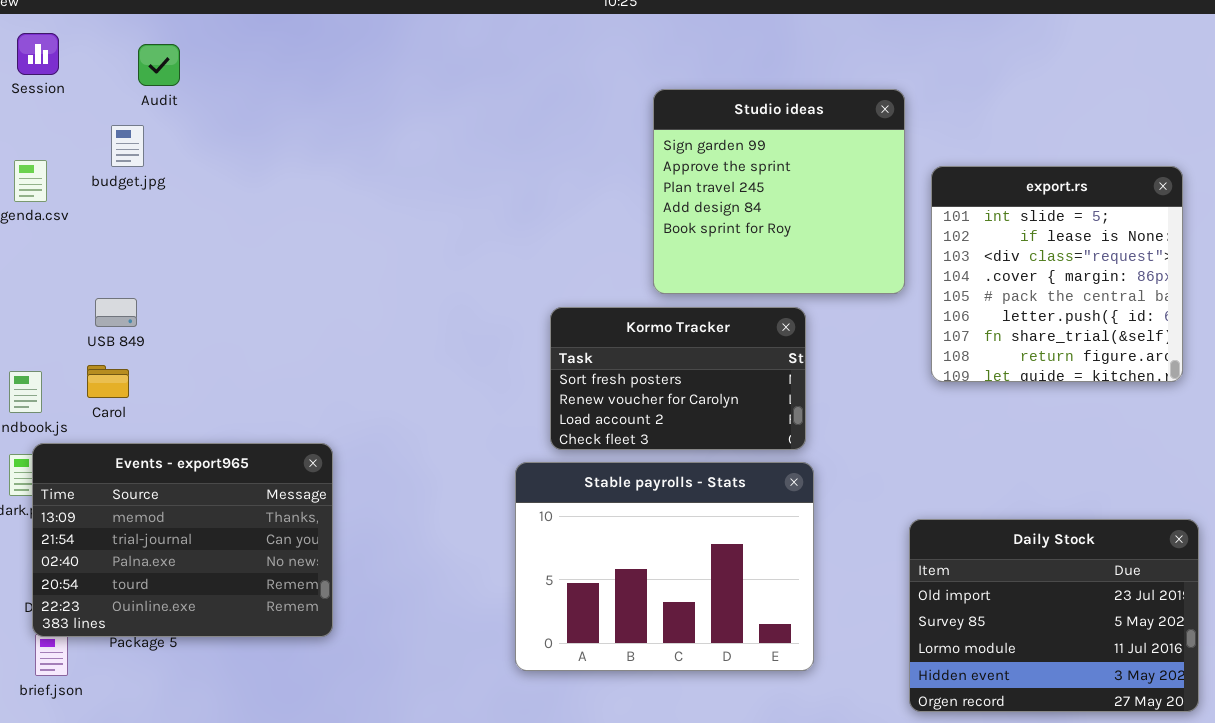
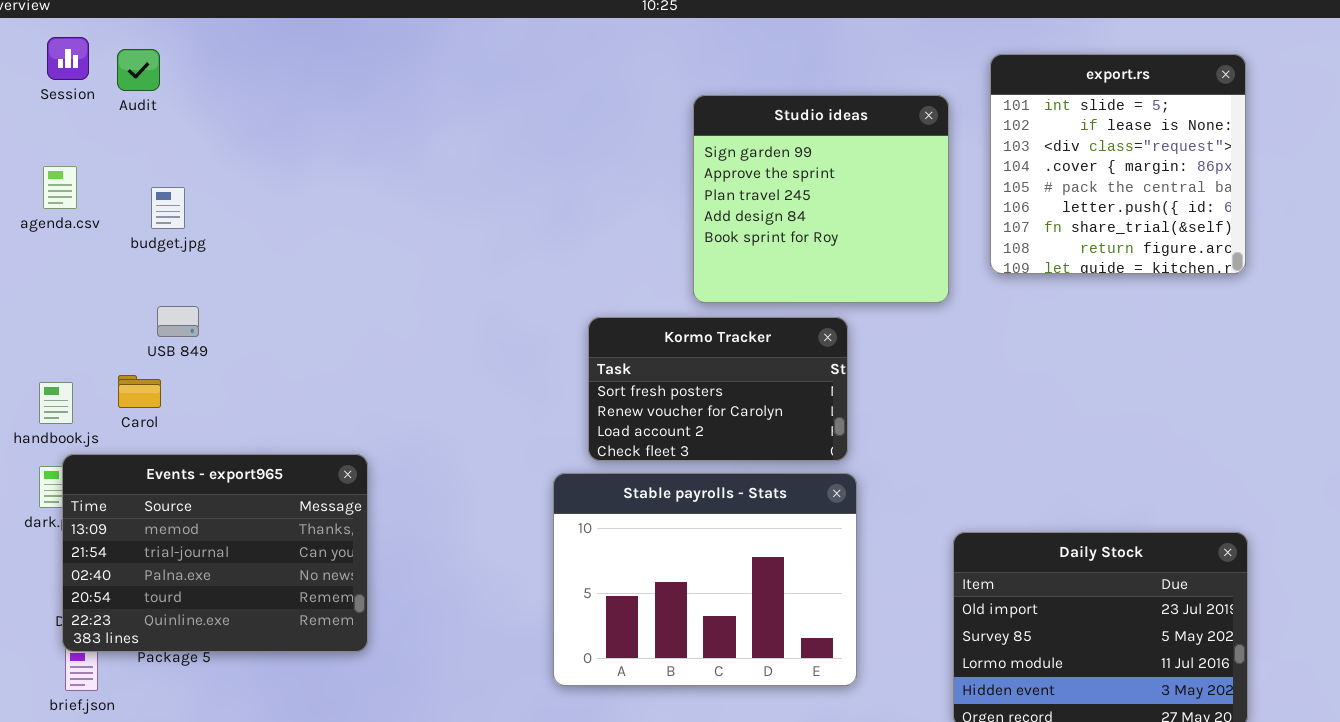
Audit: [138,44,180,86] -> [117,49,160,91], moved
budget.jpg: [111,125,144,167] -> [151,187,185,229], moved
export.rs: [931,166,1183,382] -> [990,54,1246,274], moved
USB 849: [95,298,137,327] -> [157,306,199,337], moved

